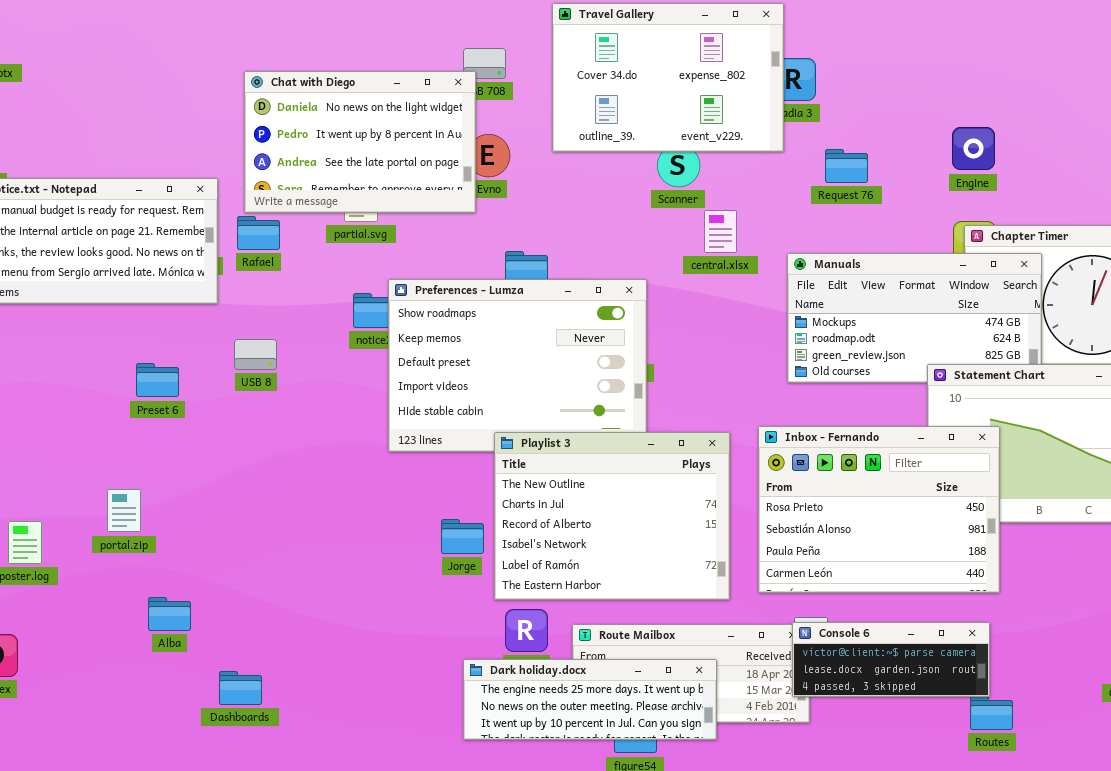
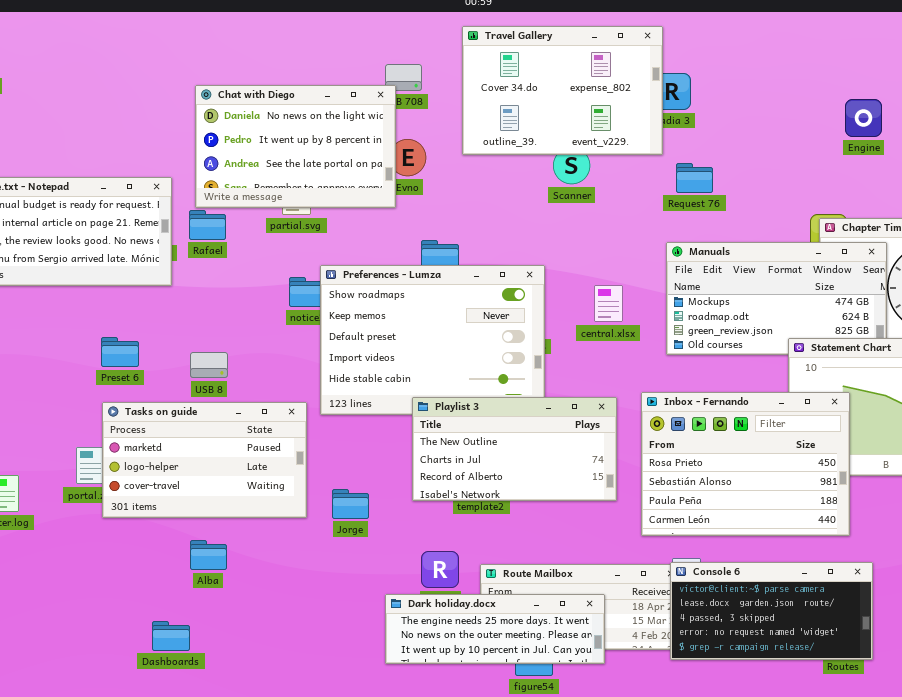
Engine: [952,127,995,170] -> [845,99,882,137], moved
Request 76: [825,149,868,183] -> [676,163,713,193], moved
central.xlsx: [704,210,737,253] -> [594,285,623,322], moved
USB 8: [234,339,277,370] -> [190,352,228,378], moved
Playlist 3: [494,432,730,600] -> [412,397,617,501], resized
Tasks on guide: none -> [102,402,307,518], opened
Jorge: [441,519,484,554] -> [332,489,369,519], moved
Alba: [148,597,191,631] -> [190,540,227,570], moved
Console 6: [792,622,990,697] -> [670,562,873,660], resized
Dashboards: [219,671,262,705] -> [152,621,190,651], moved

